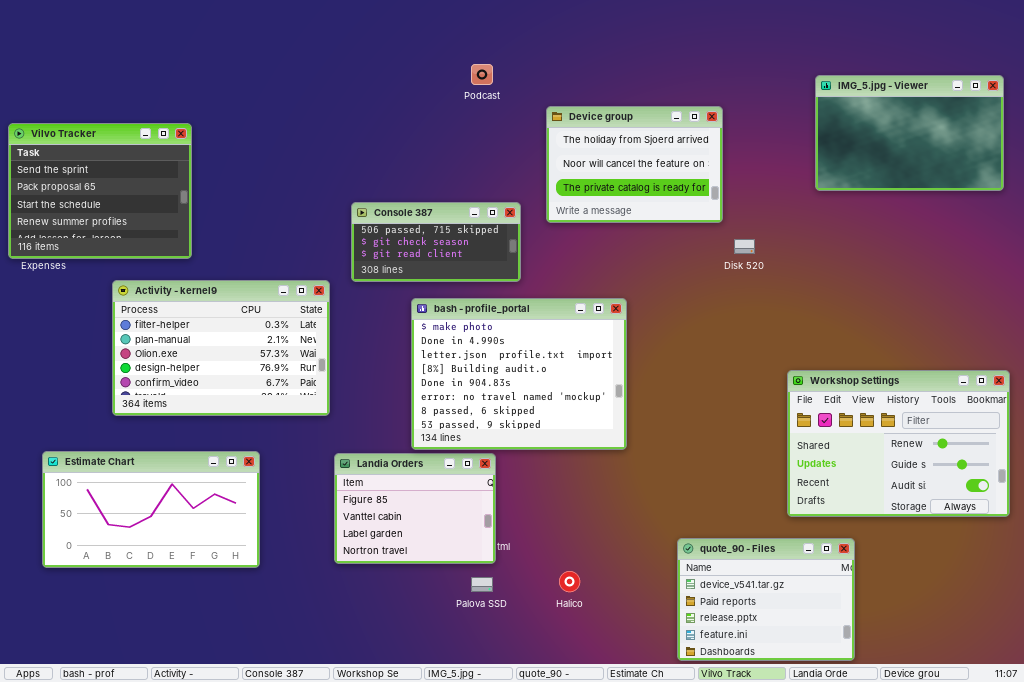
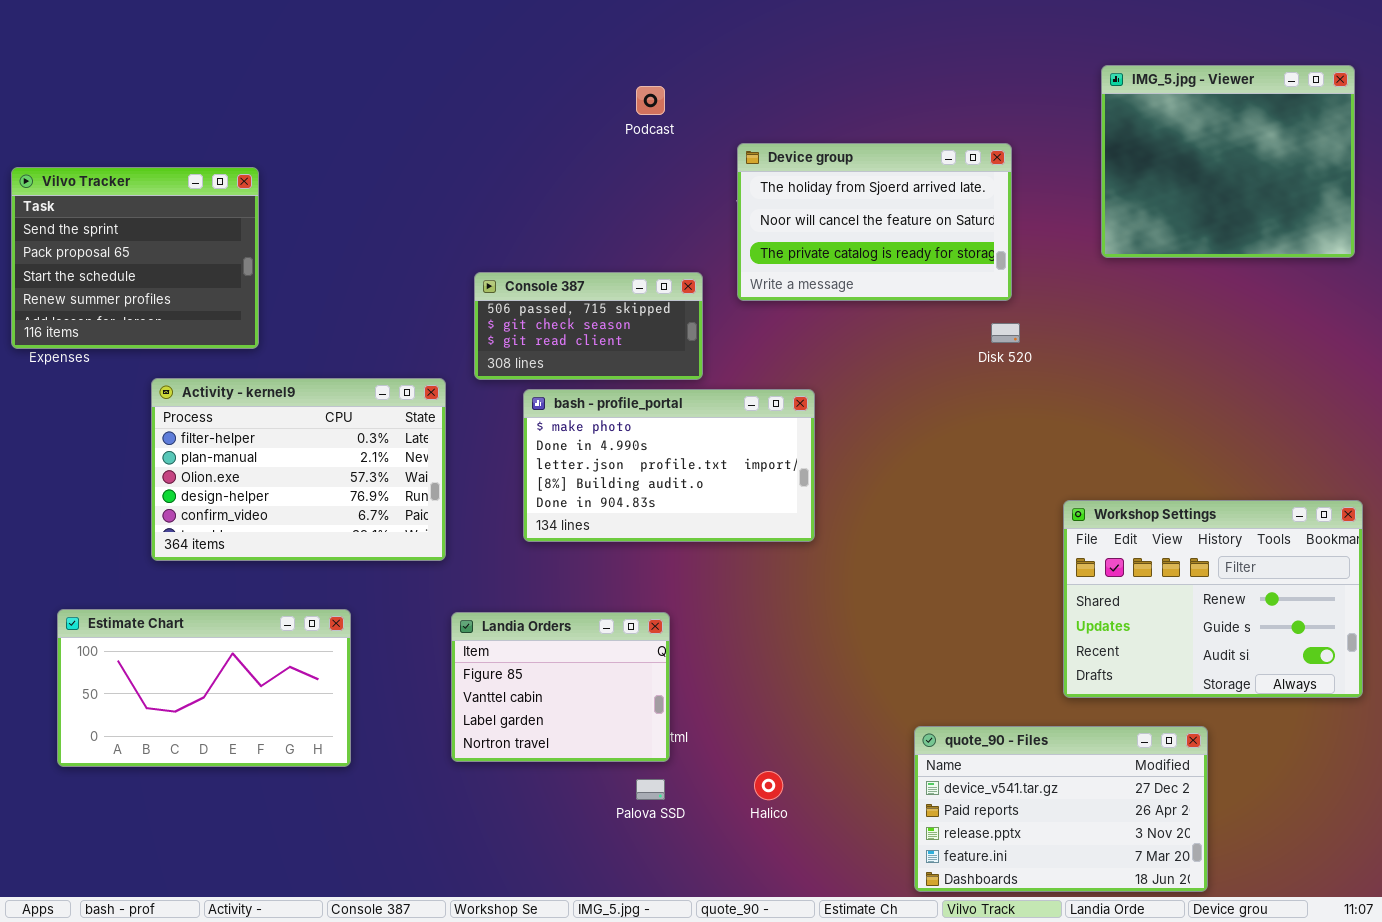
IMG_5.jpg - Viewer: [815,75,1004,191] -> [1101,65,1355,258], resized
Device group: [546,106,723,223] -> [737,143,1012,301], resized
bash - profile_portal: [411,298,627,450] -> [523,389,815,542], moved, resized
quote_90 - Files: [677,538,855,661] -> [914,726,1208,892], resized

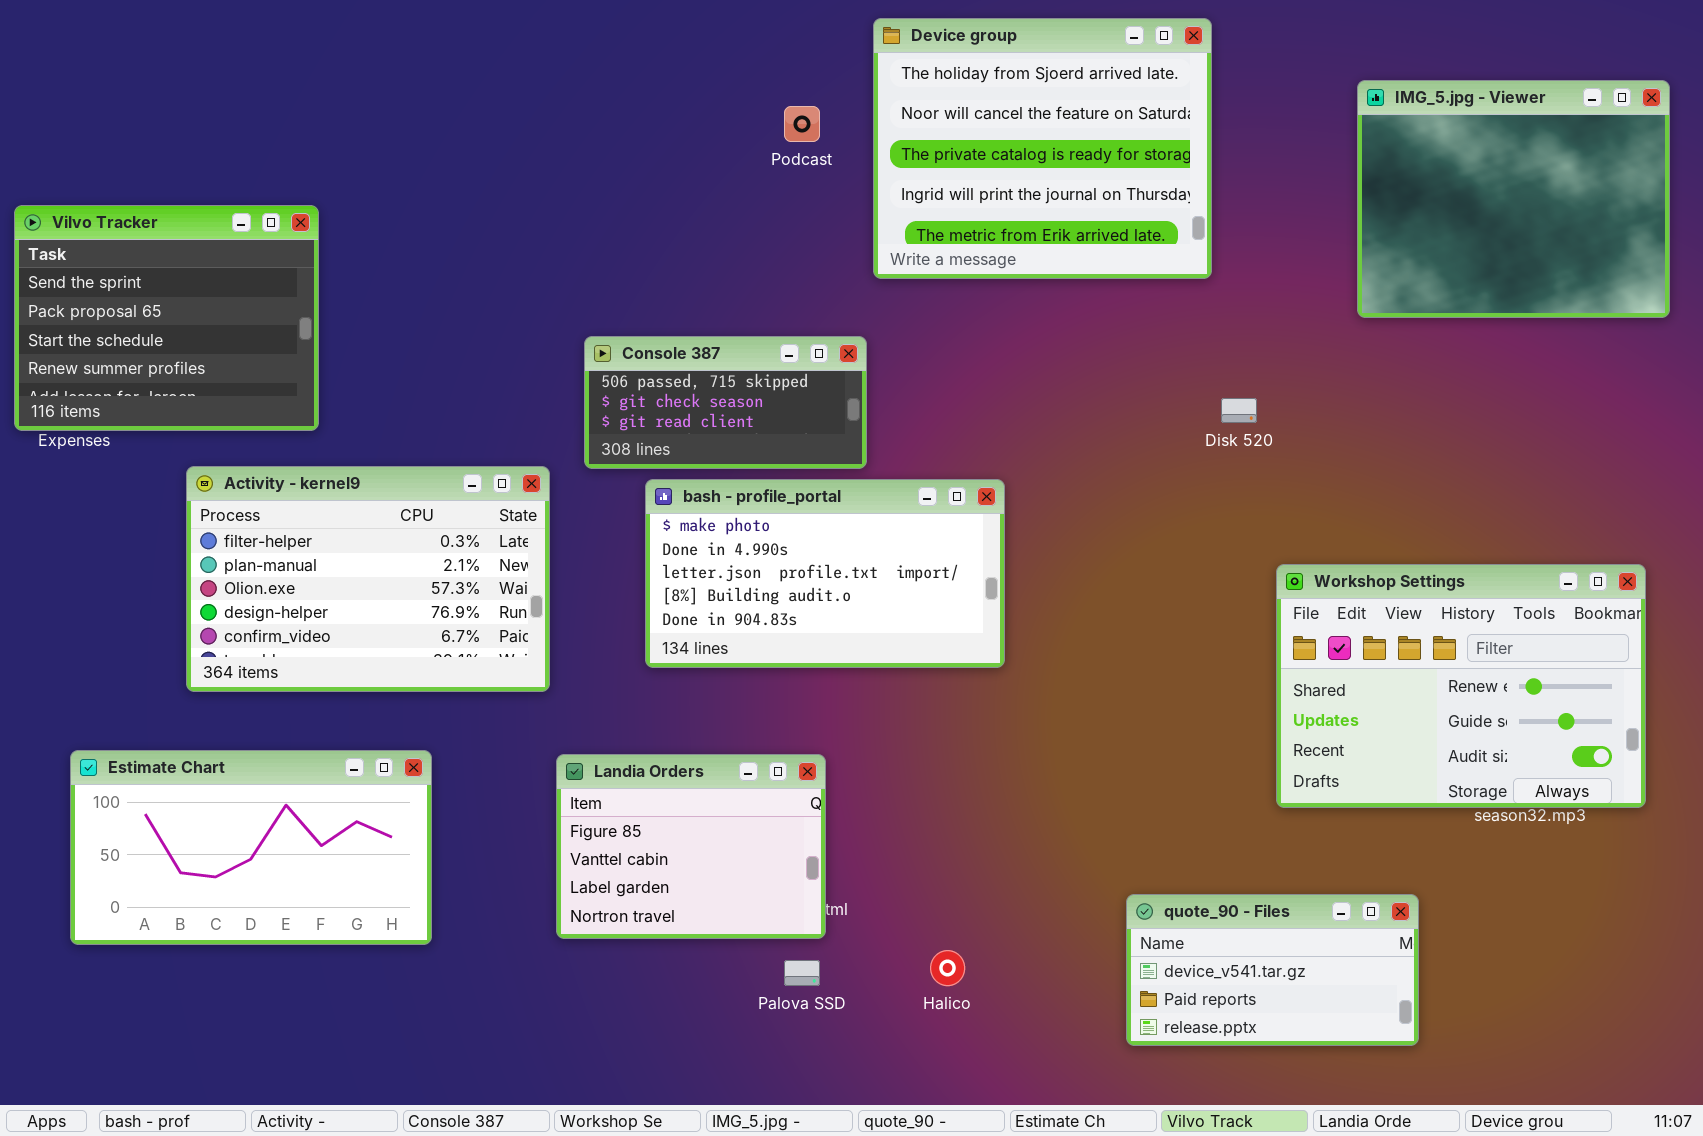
Device group: [737,143,1012,301] -> [873,18,1212,279], moved, resized
Workshop Settings: [1063,500,1363,698] -> [1276,564,1646,808], moved
quote_90 - Files: [914,726,1208,892] -> [1126,894,1419,1046], resized

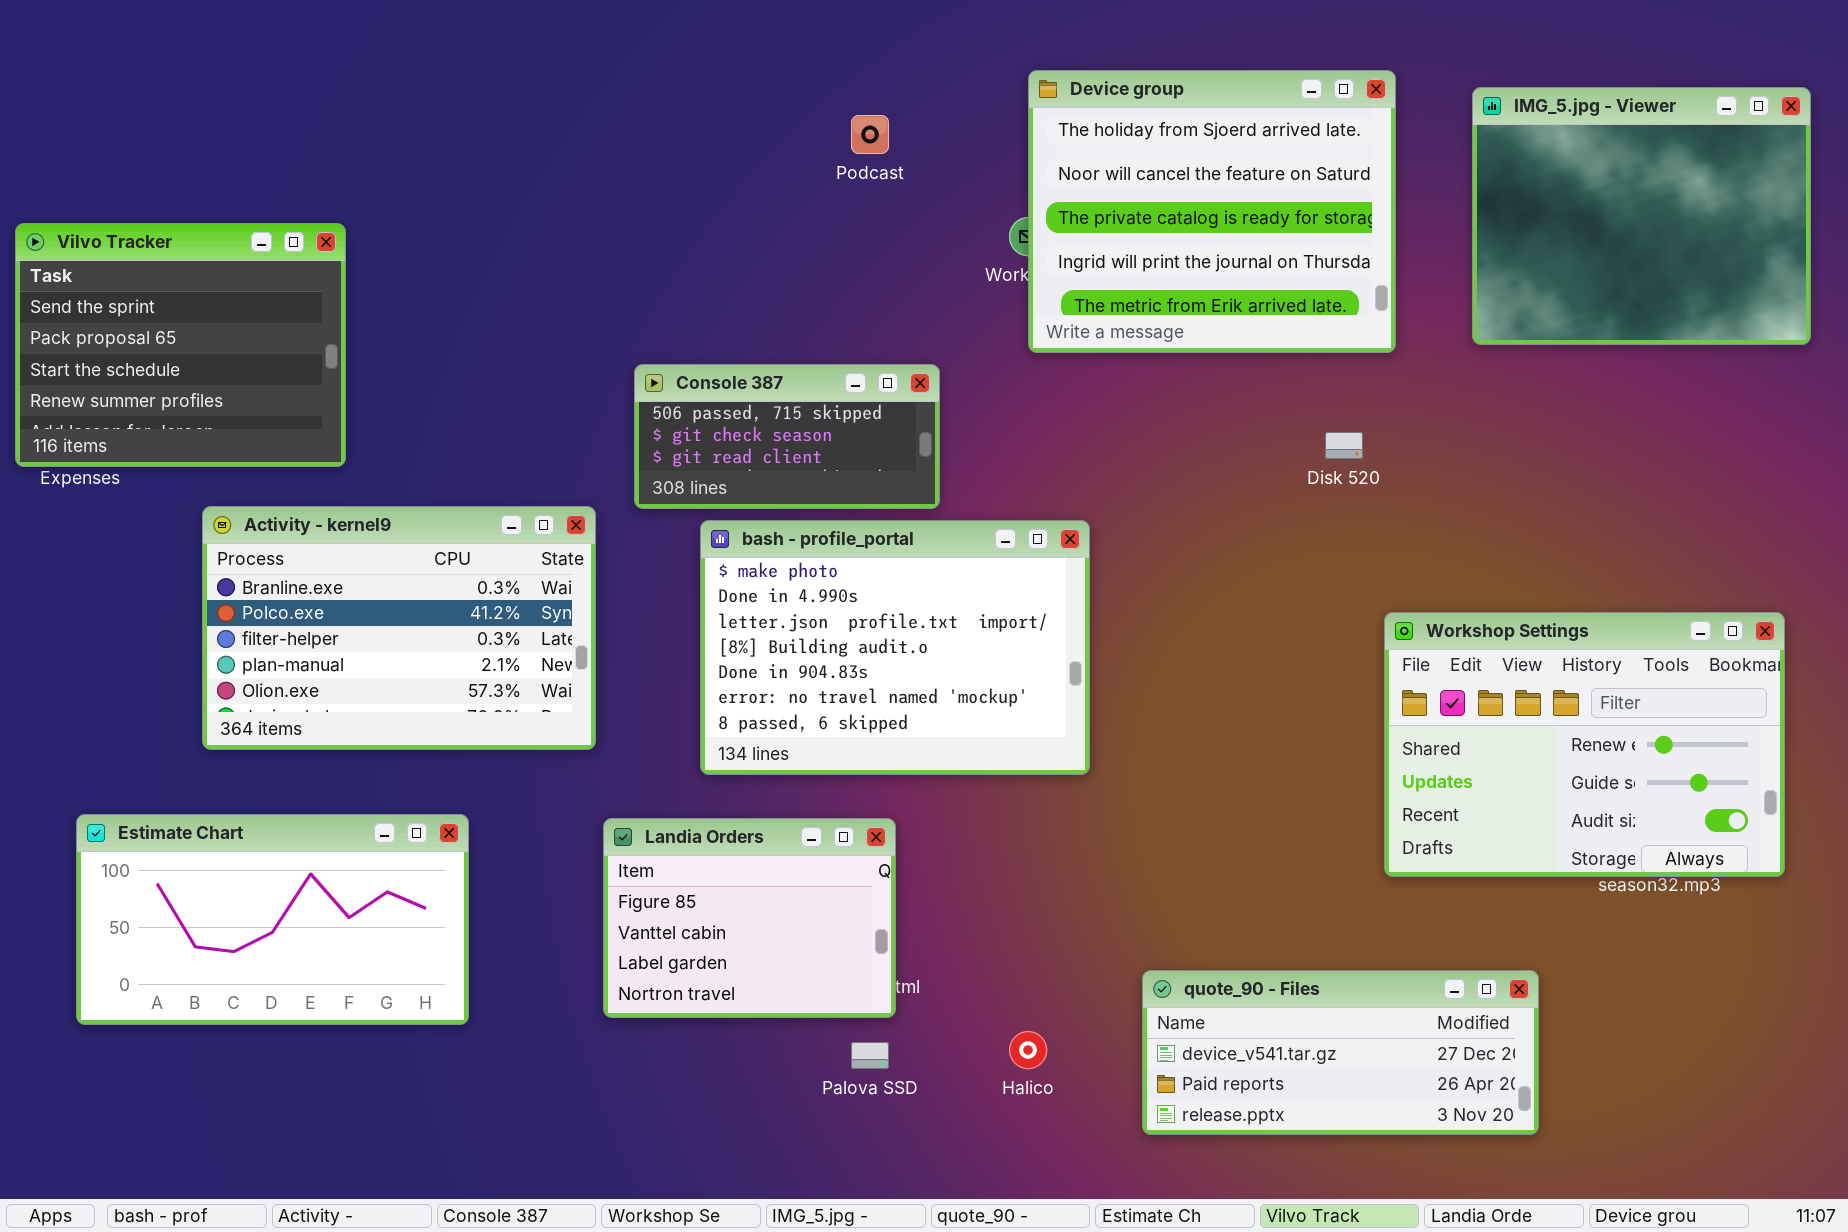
Device group: [873,18,1212,279] -> [1028,70,1396,353], moved
Activity - kernel9: [186,466,550,692] -> [202,506,596,750], scrolled up 2 rows
bash - profile_portal: [645,479,1005,668] -> [700,520,1090,775], resized
quote_90 - Files: [1126,894,1419,1046] -> [1142,970,1539,1135], resized

